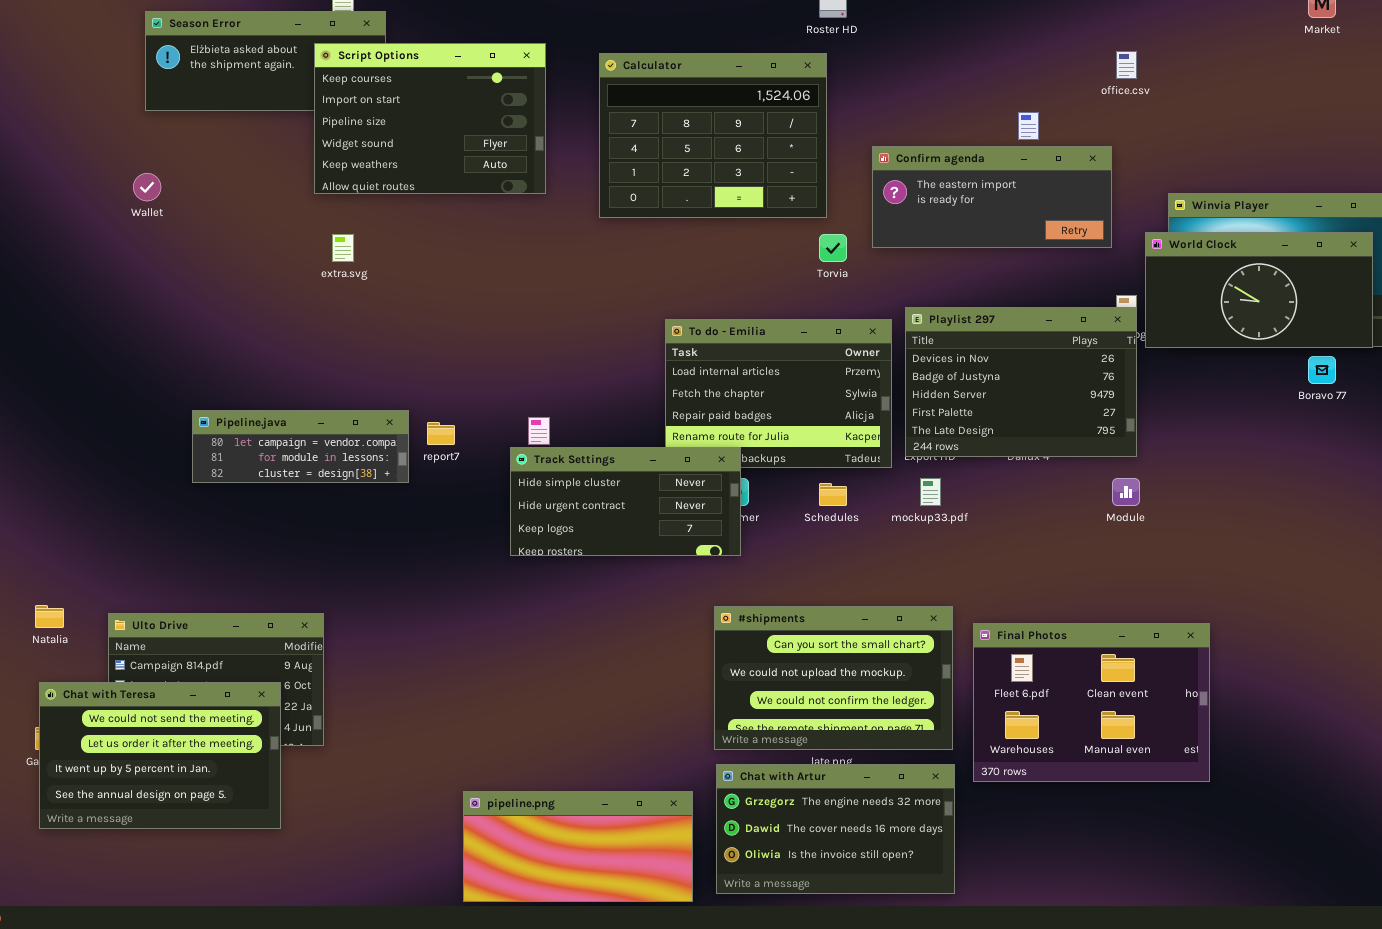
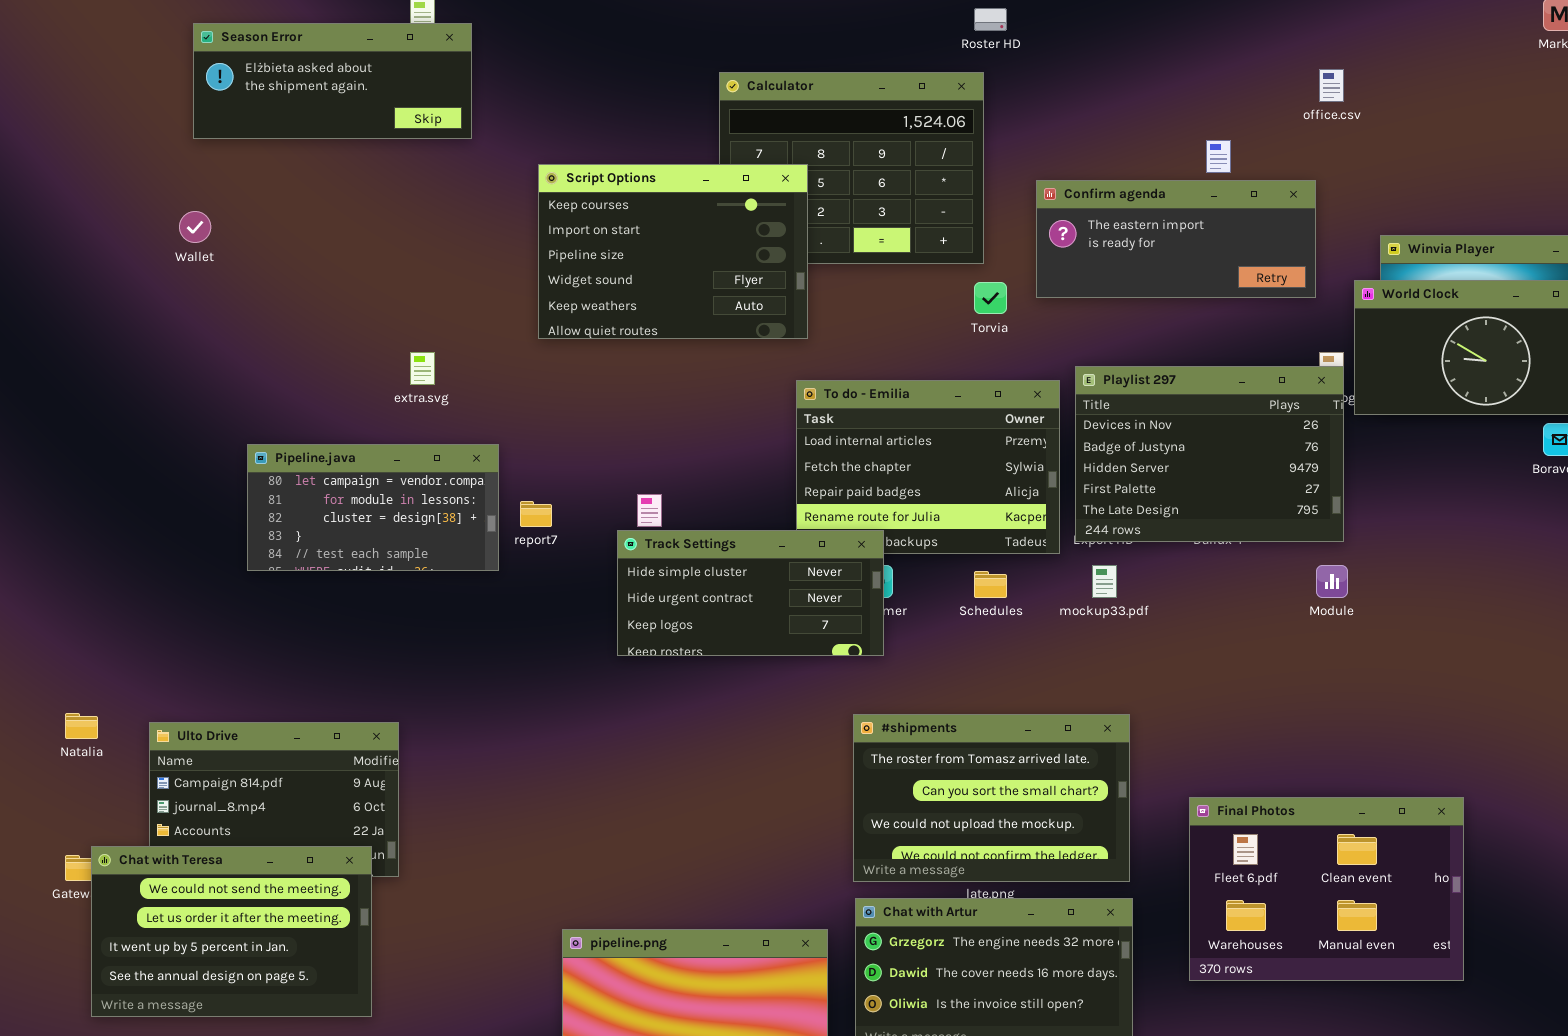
Script Options: [314,43,546,194] -> [538,164,808,339], moved
extra.svg: [332,234,354,262] -> [410,352,435,385], moved
Pipeline.java: [192,410,409,483] -> [247,444,499,571], resized
#shipments: [714,606,953,750] -> [853,714,1130,882], scrolled up 1 row
Final Photos: [973,623,1210,782] -> [1189,797,1464,981], moved
Chat with Teresa: [39,682,281,829] -> [91,846,372,1017], moved

